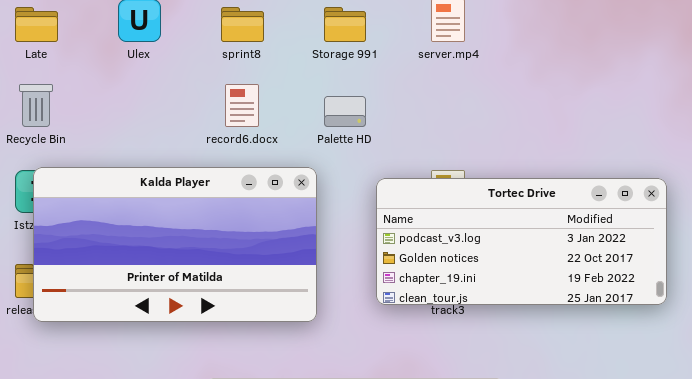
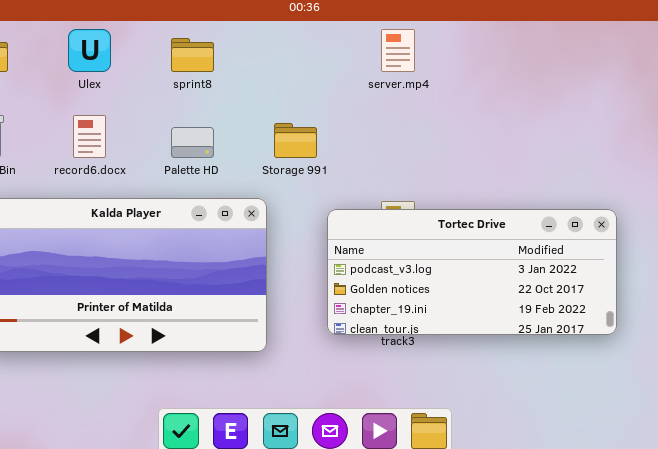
Storage 991: [324,7,366,42] -> [274,123,317,158], moved
record6.docx: [225,84,259,127] -> [73,115,106,158], moved
Palette HD: [324,96,366,127] -> [171,127,214,158], moved

